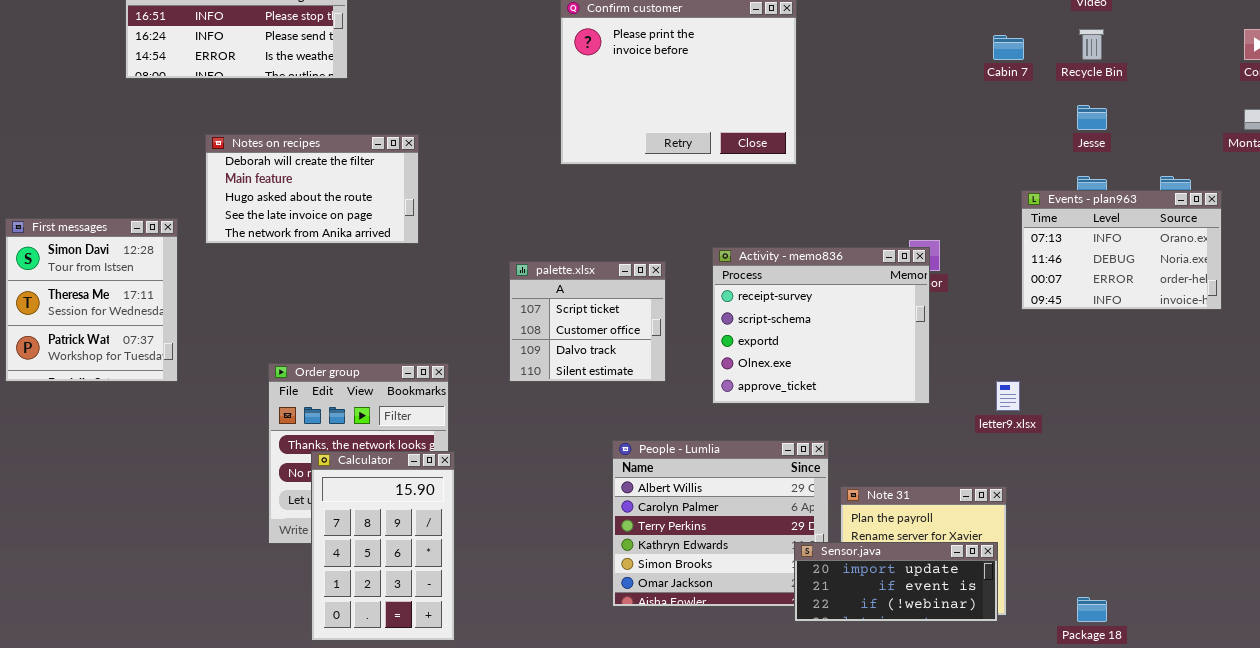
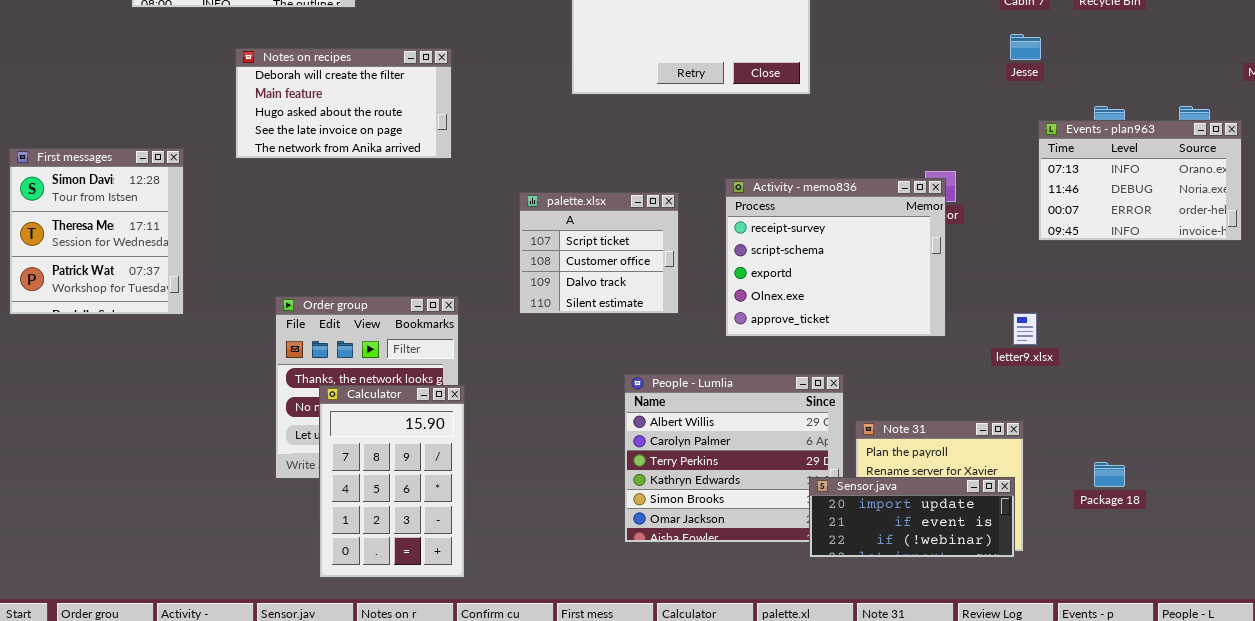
Jesse: [1077,105,1107,130] -> [1010,34,1041,60], moved
Notes on recipes: [205,134,419,244] -> [235,48,452,159], moved
Package 18: [1077,597,1107,622] -> [1094,462,1125,487], moved

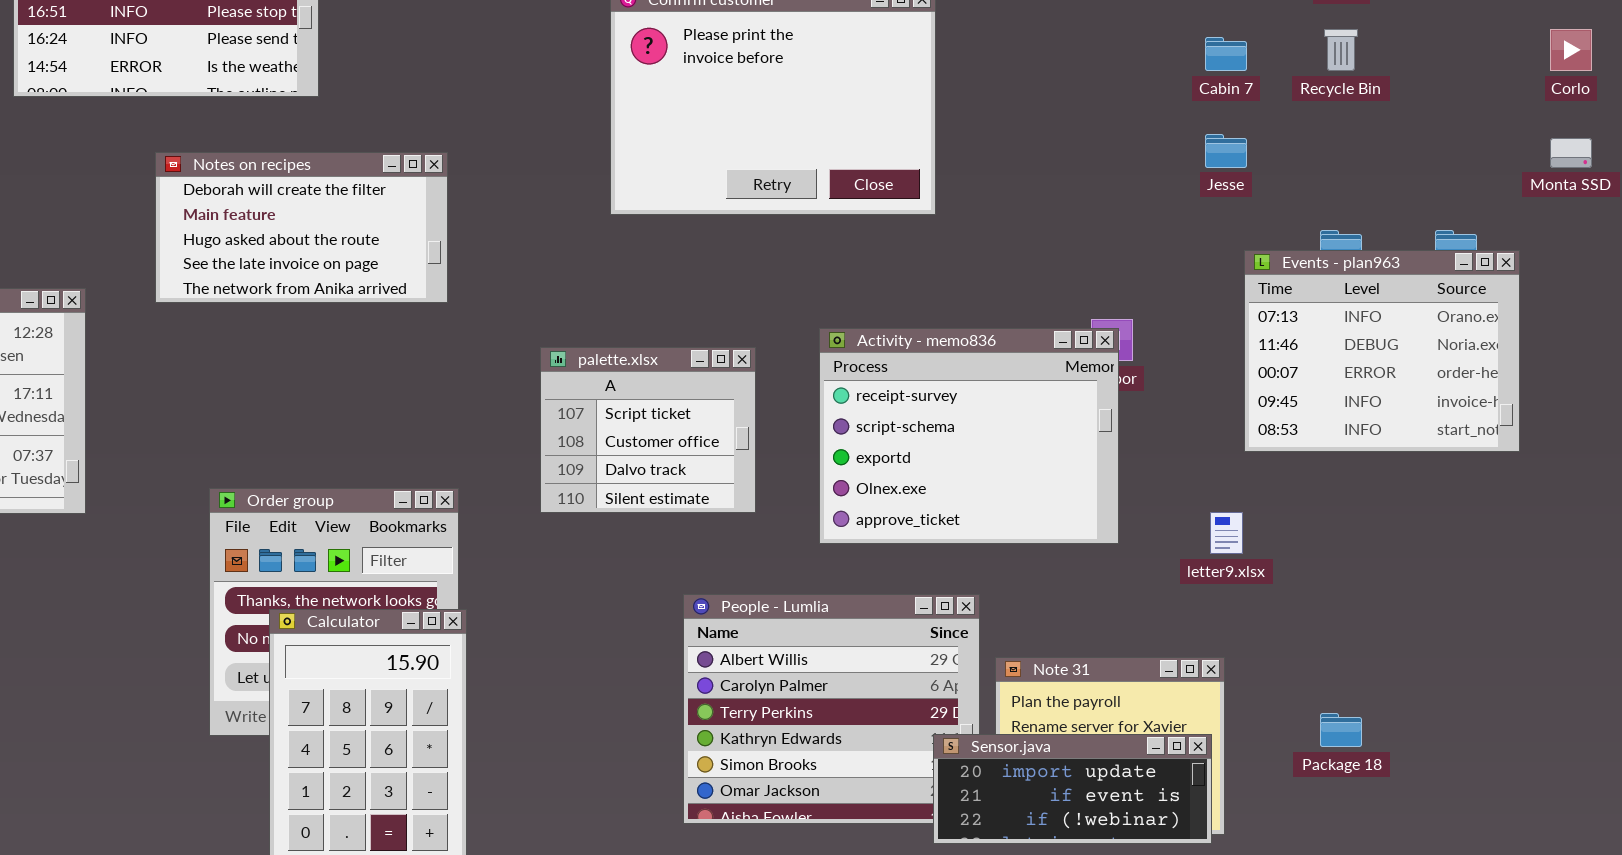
Events - plan963: [1038,120,1242,241] -> [1244,250,1520,452], resized

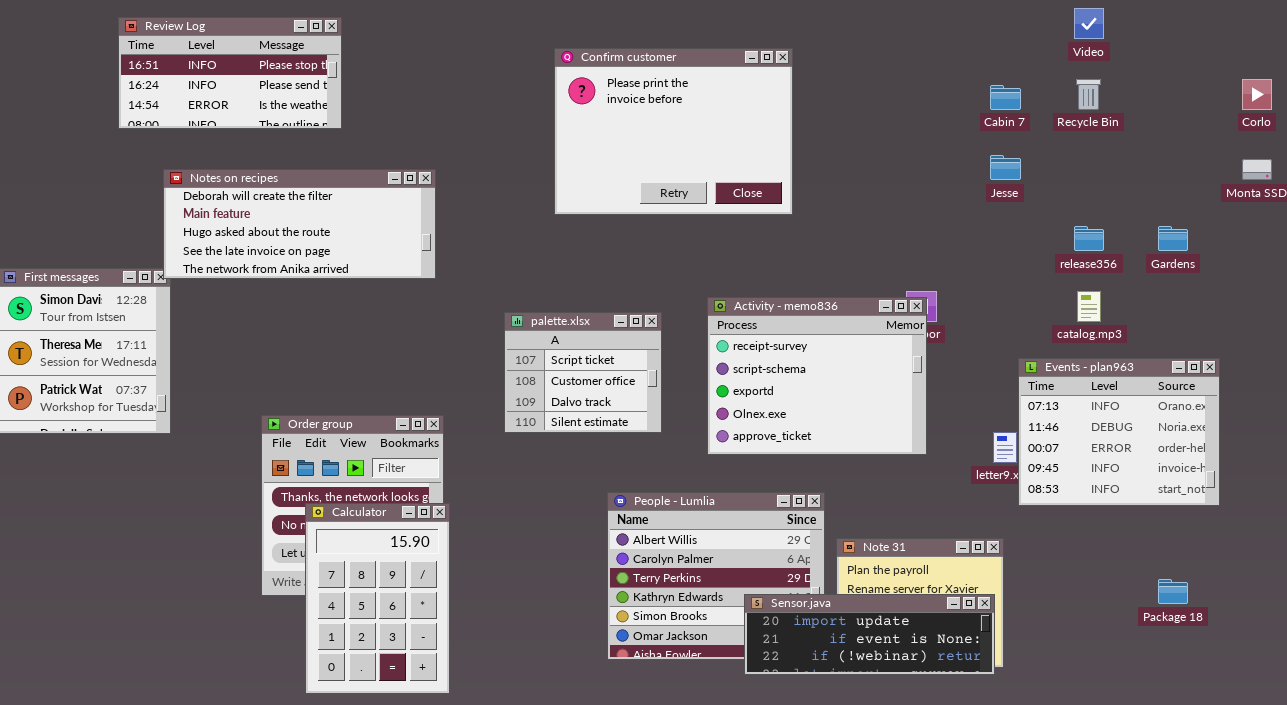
Notes on recipes: [155,152,448,303] -> [163,169,436,279], resized
Events - plan963: [1244,250,1520,452] -> [1018,358,1220,506], moved
Package 18: [1320,713,1362,747] -> [1158,579,1188,604], moved
Sensor.java: [933,734,1212,844] -> [744,594,995,675], resized

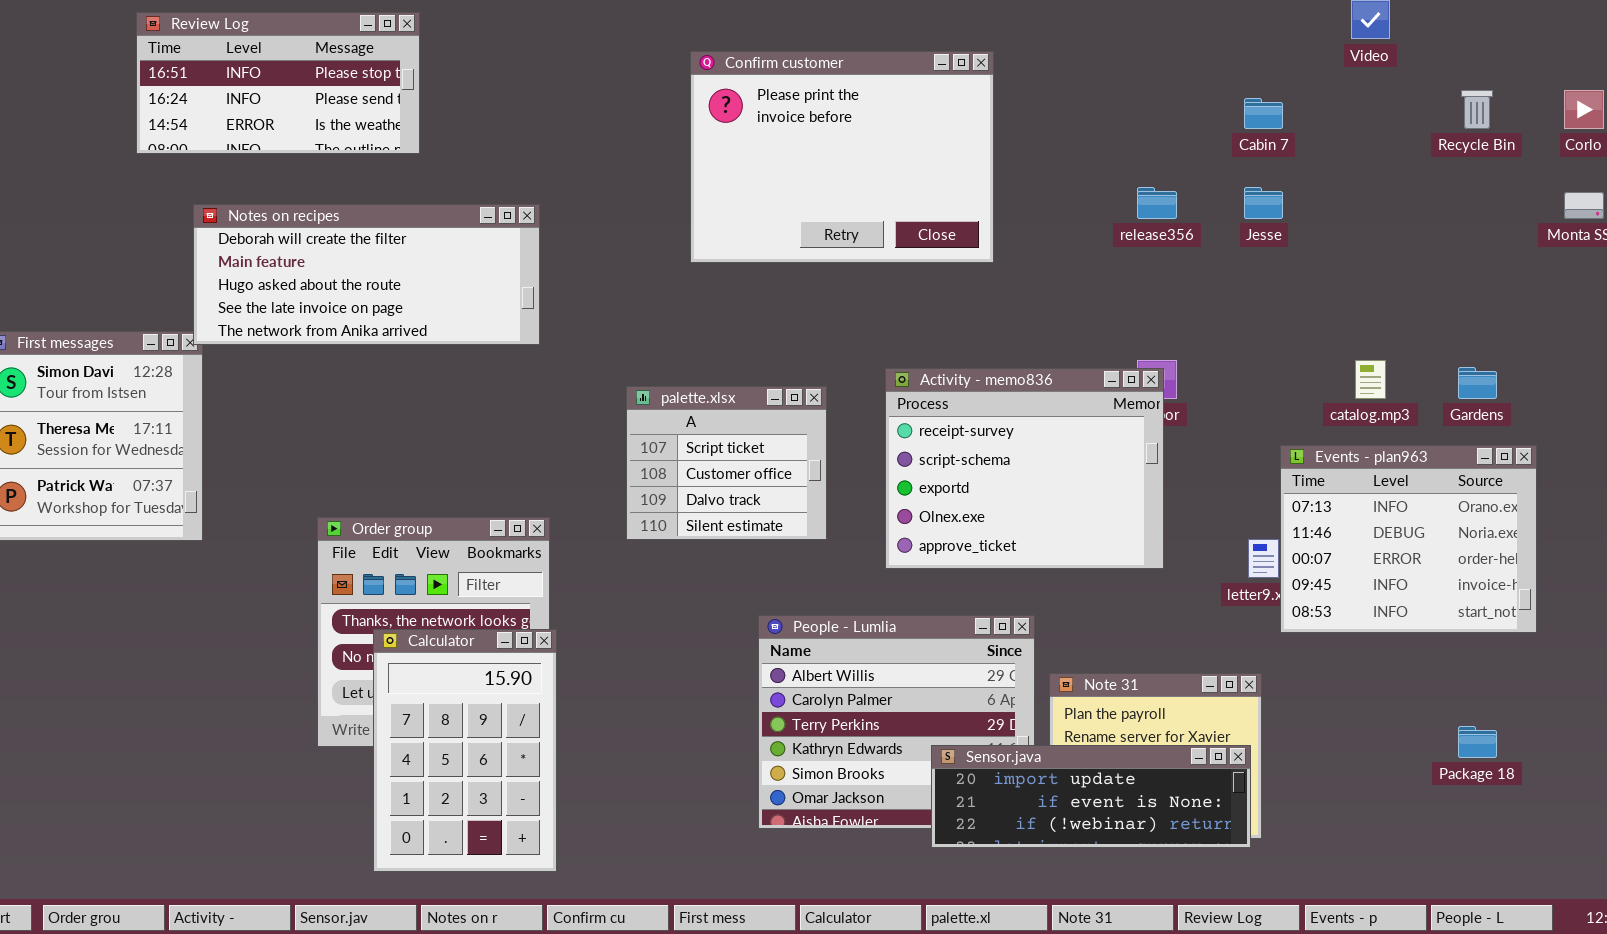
Recycle Bin: [1076,79,1101,110] -> [1461,90,1493,129], moved
release356: [1074,226,1104,251] -> [1137,187,1177,219], moved
Gardens: [1158,226,1188,251] -> [1458,367,1497,399], moved

